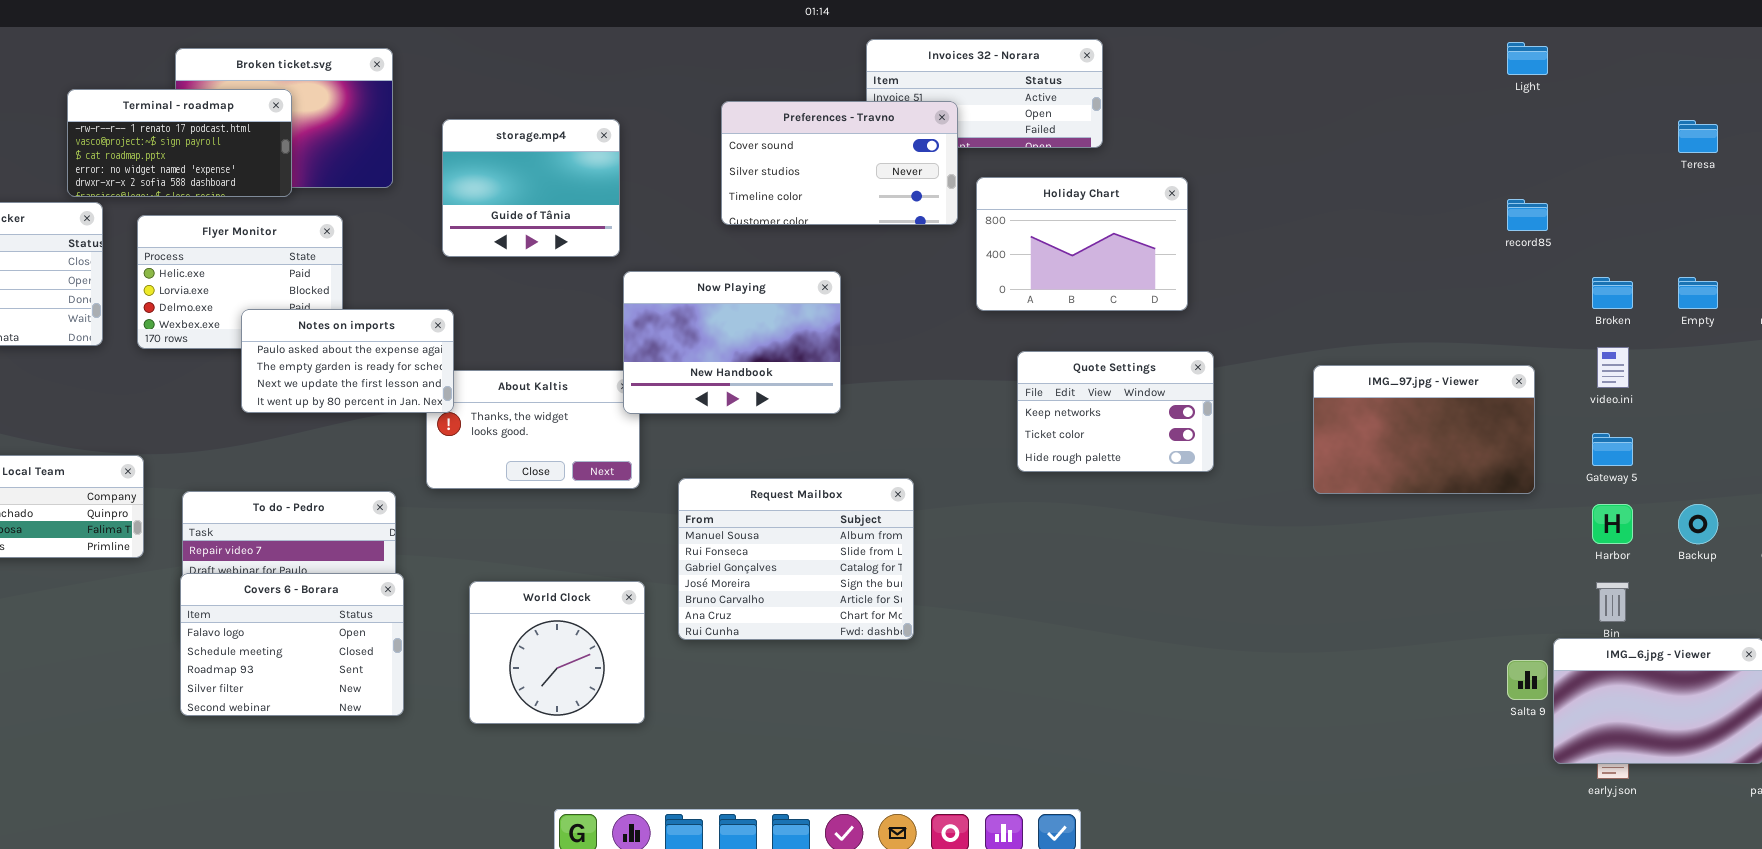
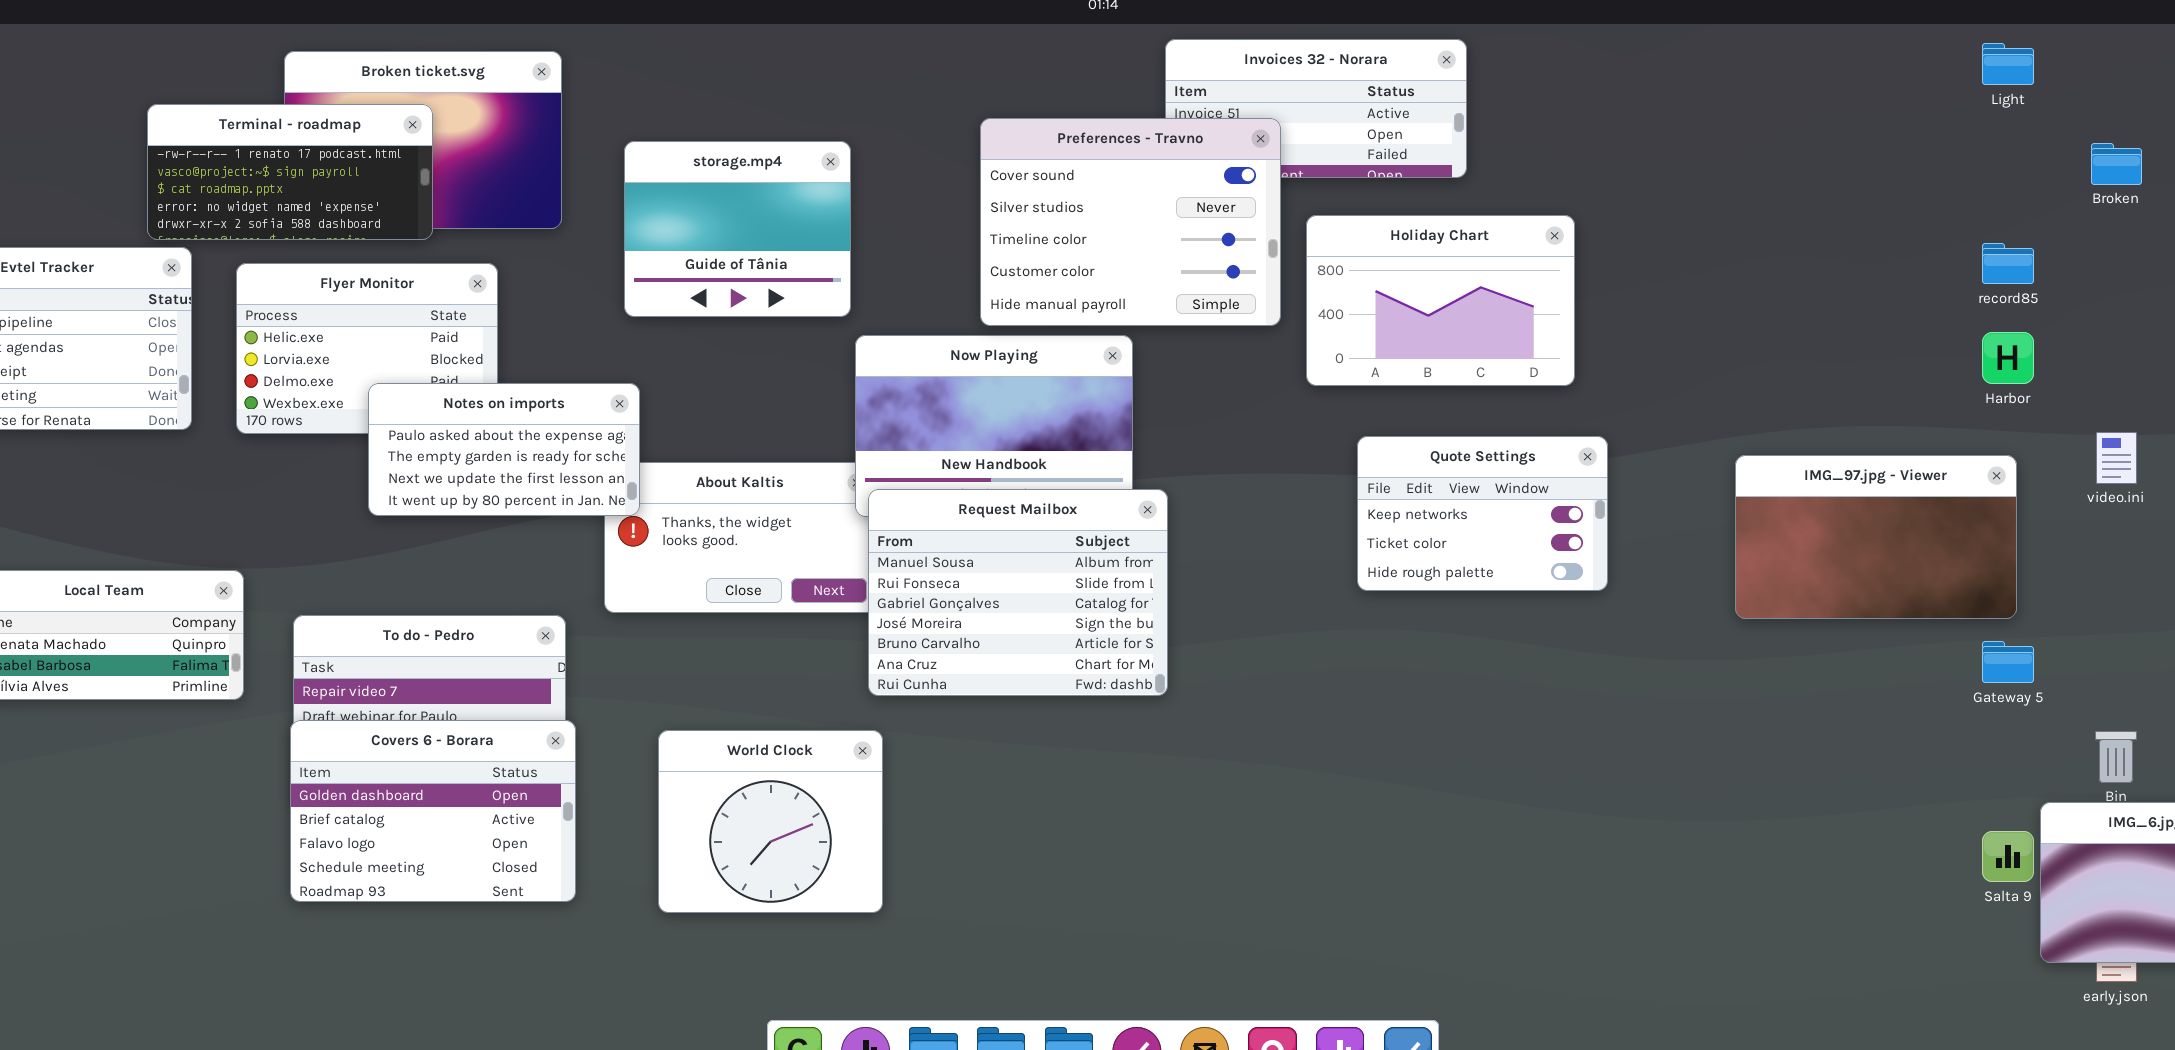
Preferences - Travno: [721,101,958,225] -> [980,118,1281,326], resized
Broken: [1592,277,1633,309] -> [2091,143,2142,185], moved
Gateway 5: [1592,433,1633,466] -> [1982,641,2034,683], moved
Request Mailbox: [678,478,914,640] -> [868,489,1168,696], moved
Harbor: [1592,504,1633,544] -> [1982,332,2034,384], moved
Covers 6 - Borara: [180,573,404,716] -> [290,720,576,902], scrolled up 2 rows

